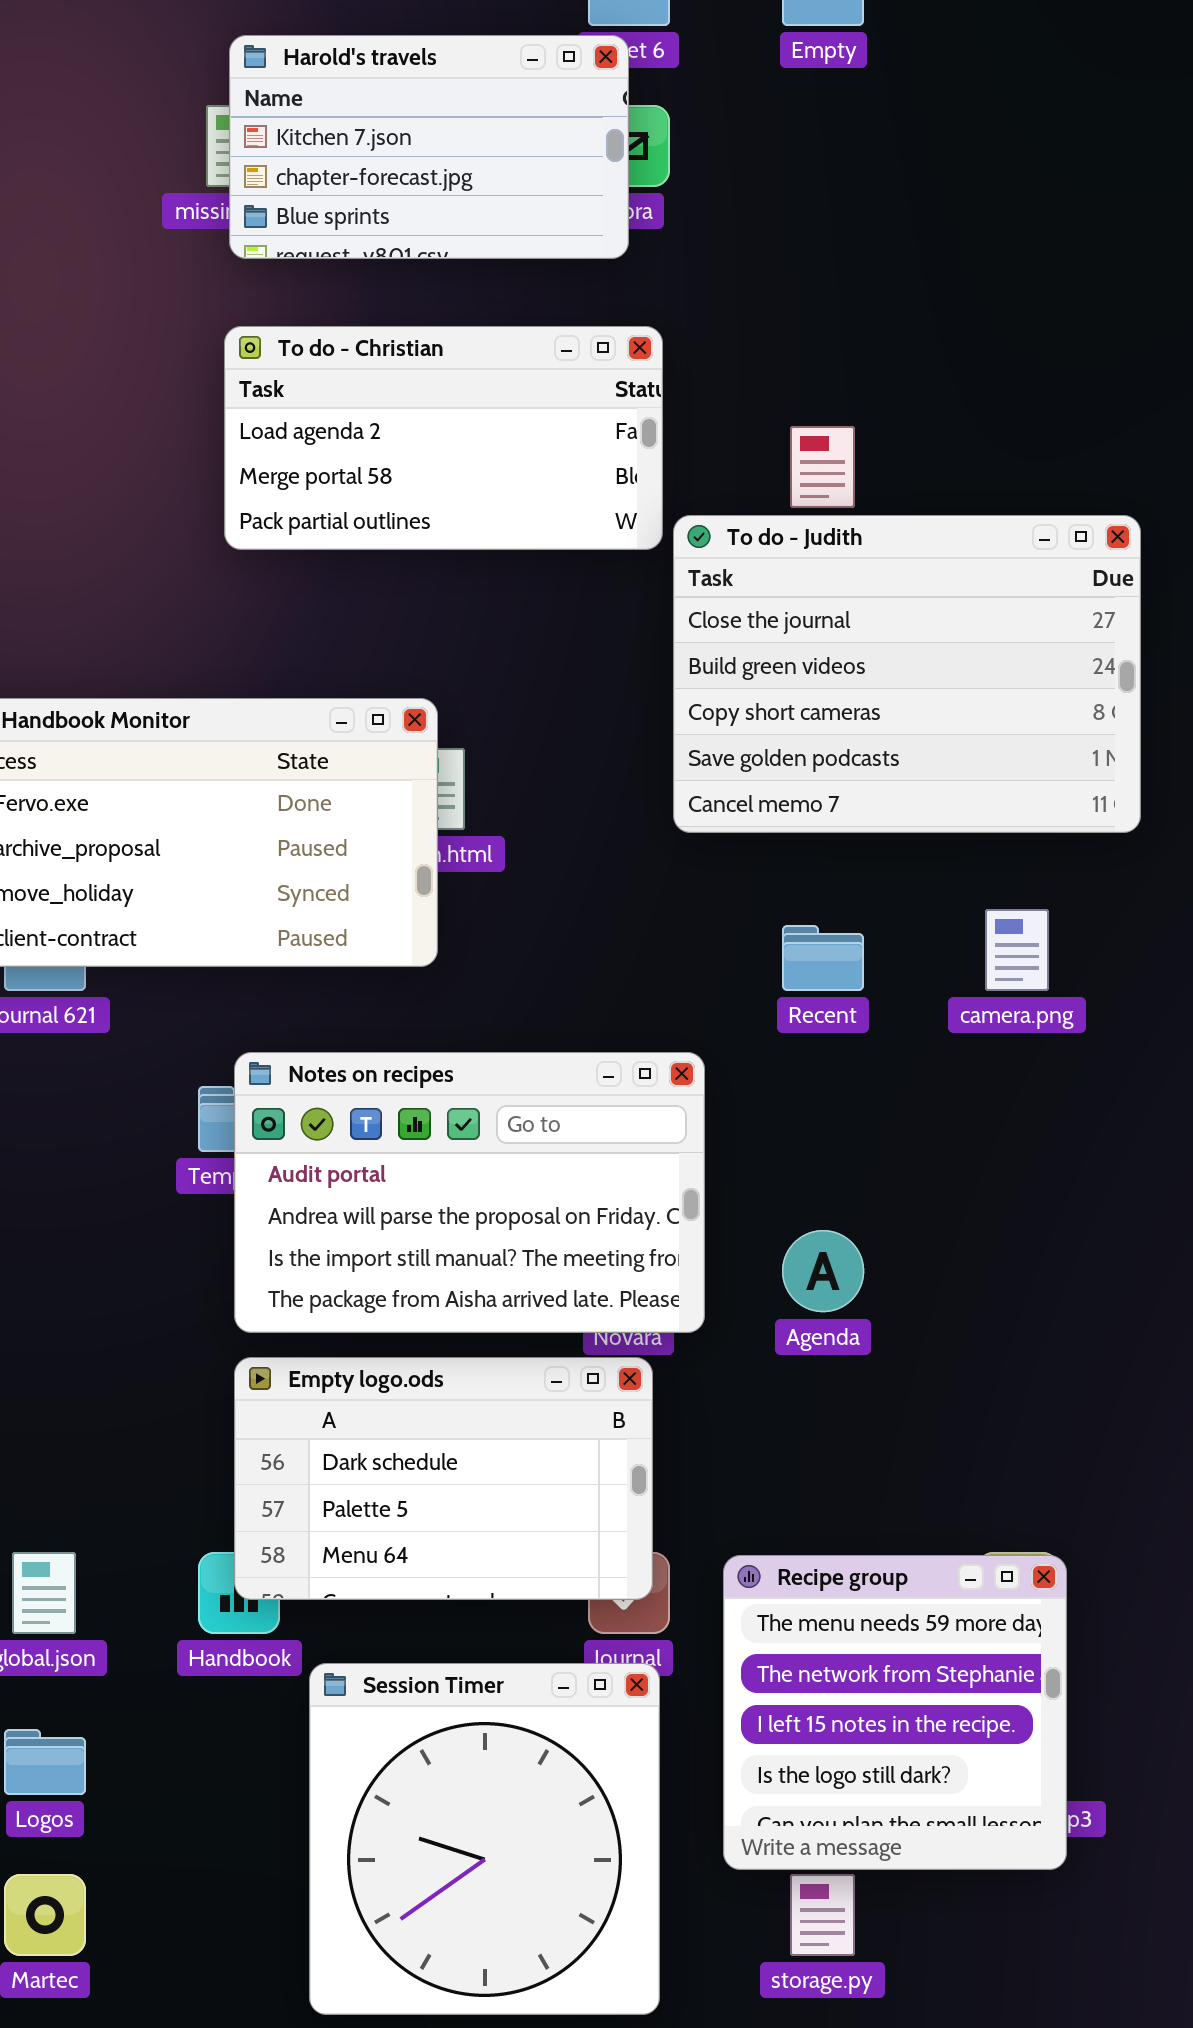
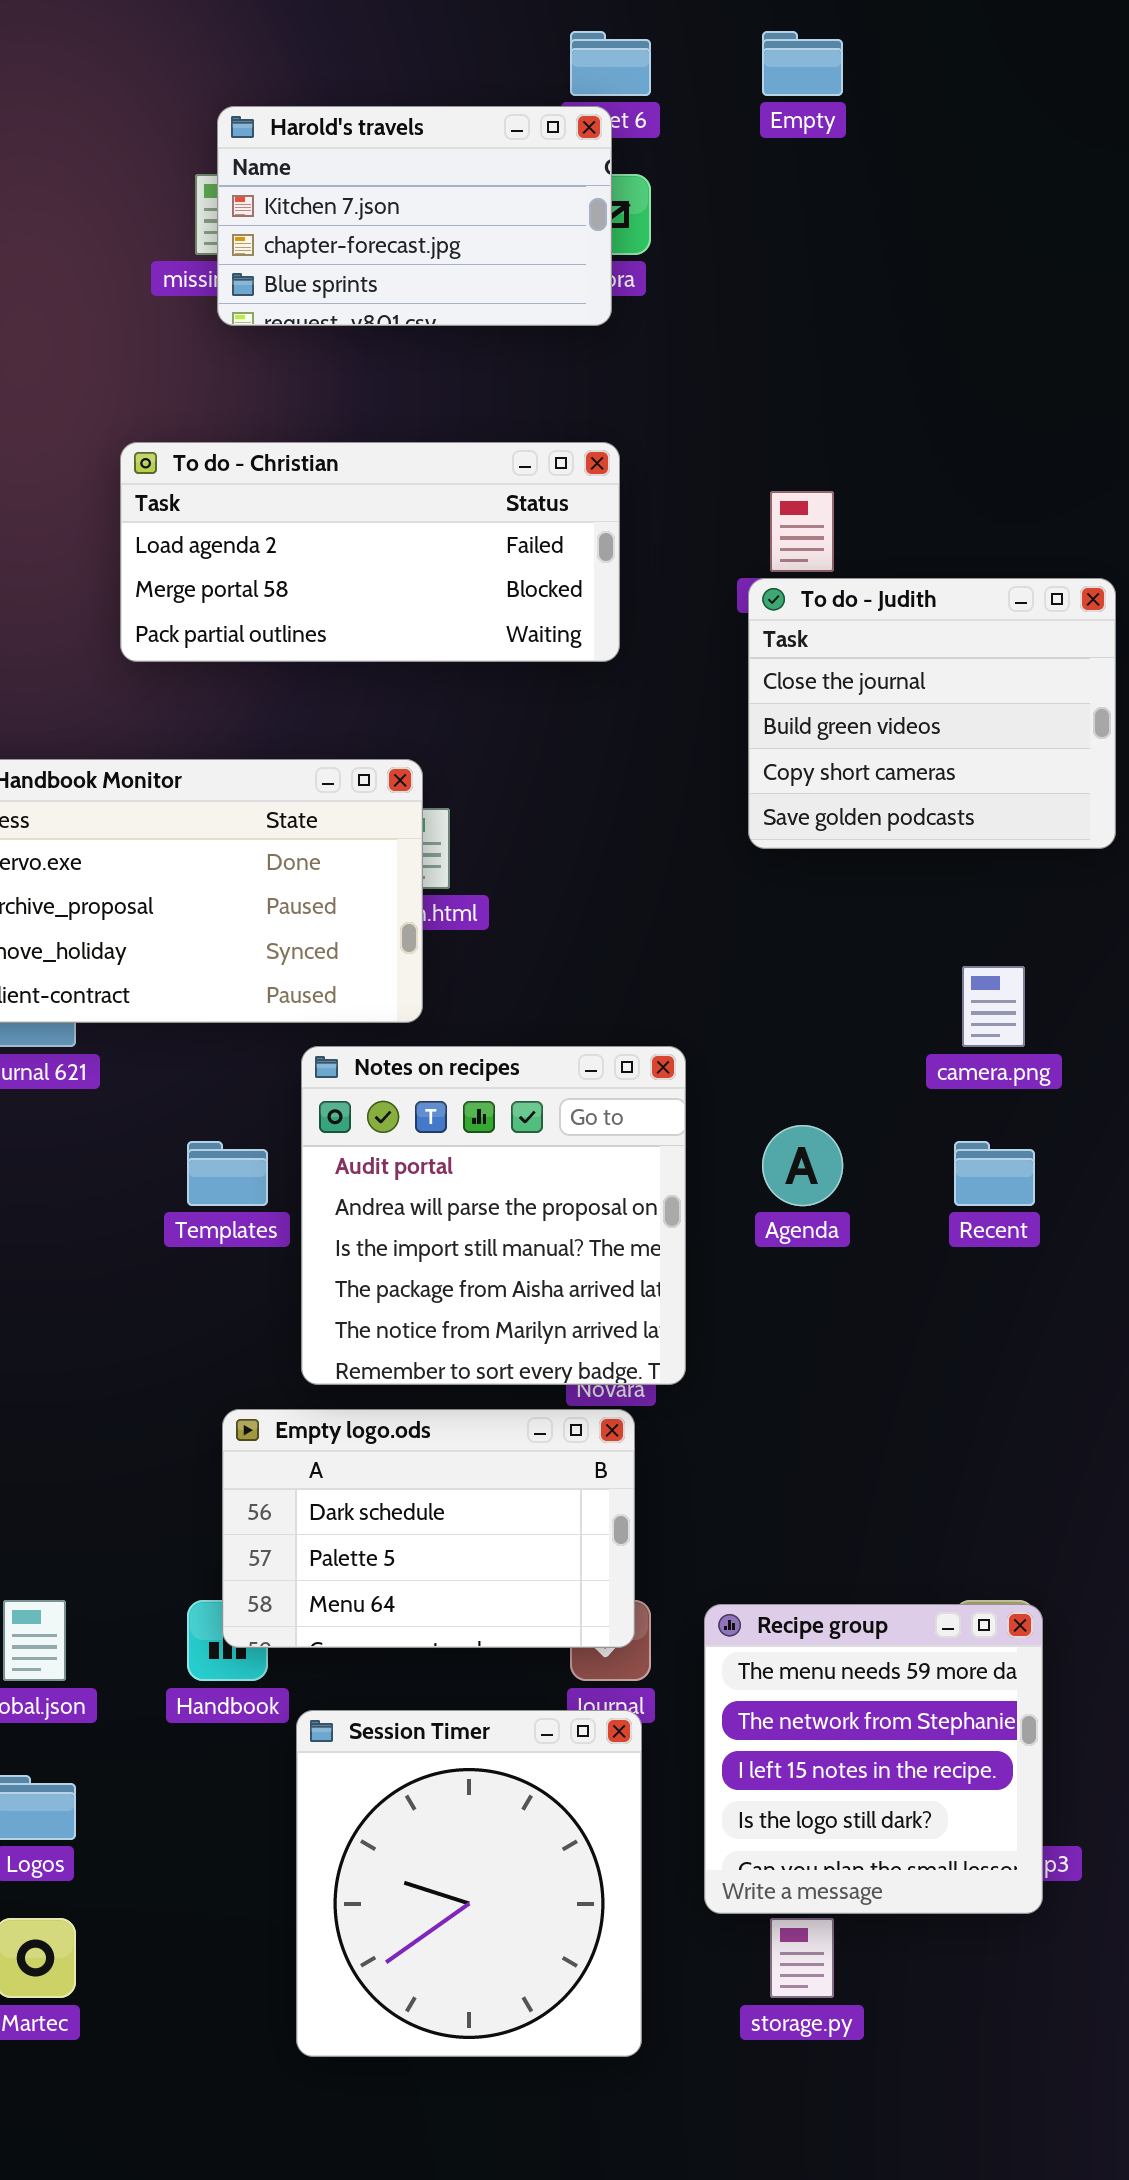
To do - Christian: [224,326,663,550] -> [120,442,620,662], moved, resized
To do - Judith: [673,515,1141,833] -> [748,578,1116,849], resized
Recent: [782,925,864,991] -> [954,1141,1035,1206], moved
Notes on recipes: [234,1052,705,1333] -> [301,1046,686,1385], resized
Agenda: [782,1230,864,1312] -> [762,1125,843,1206], moved

